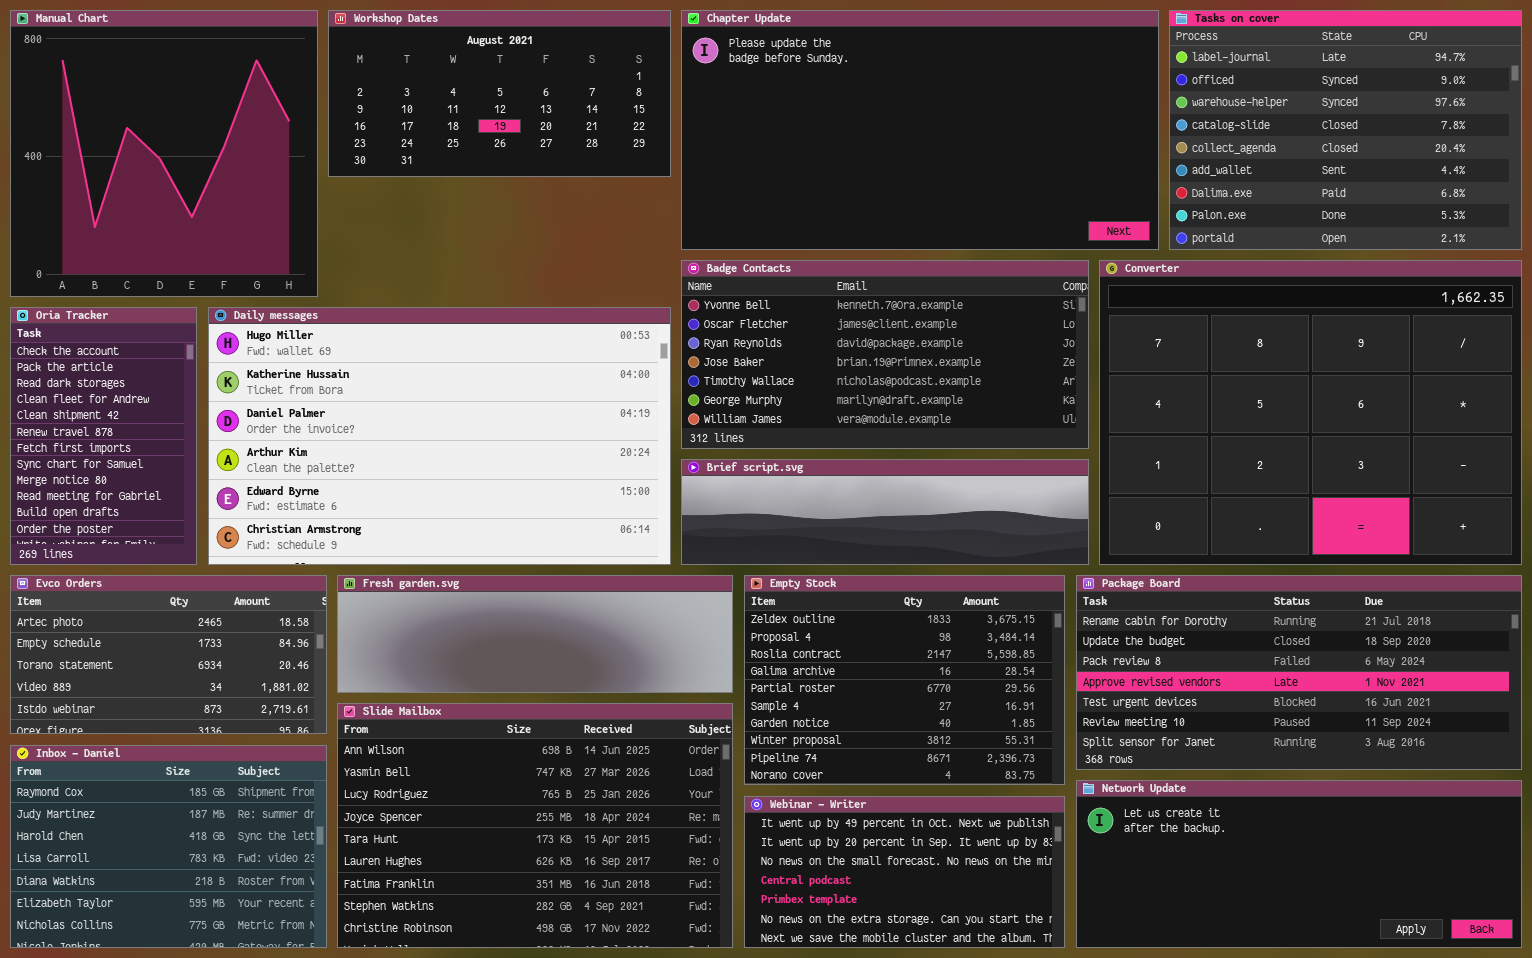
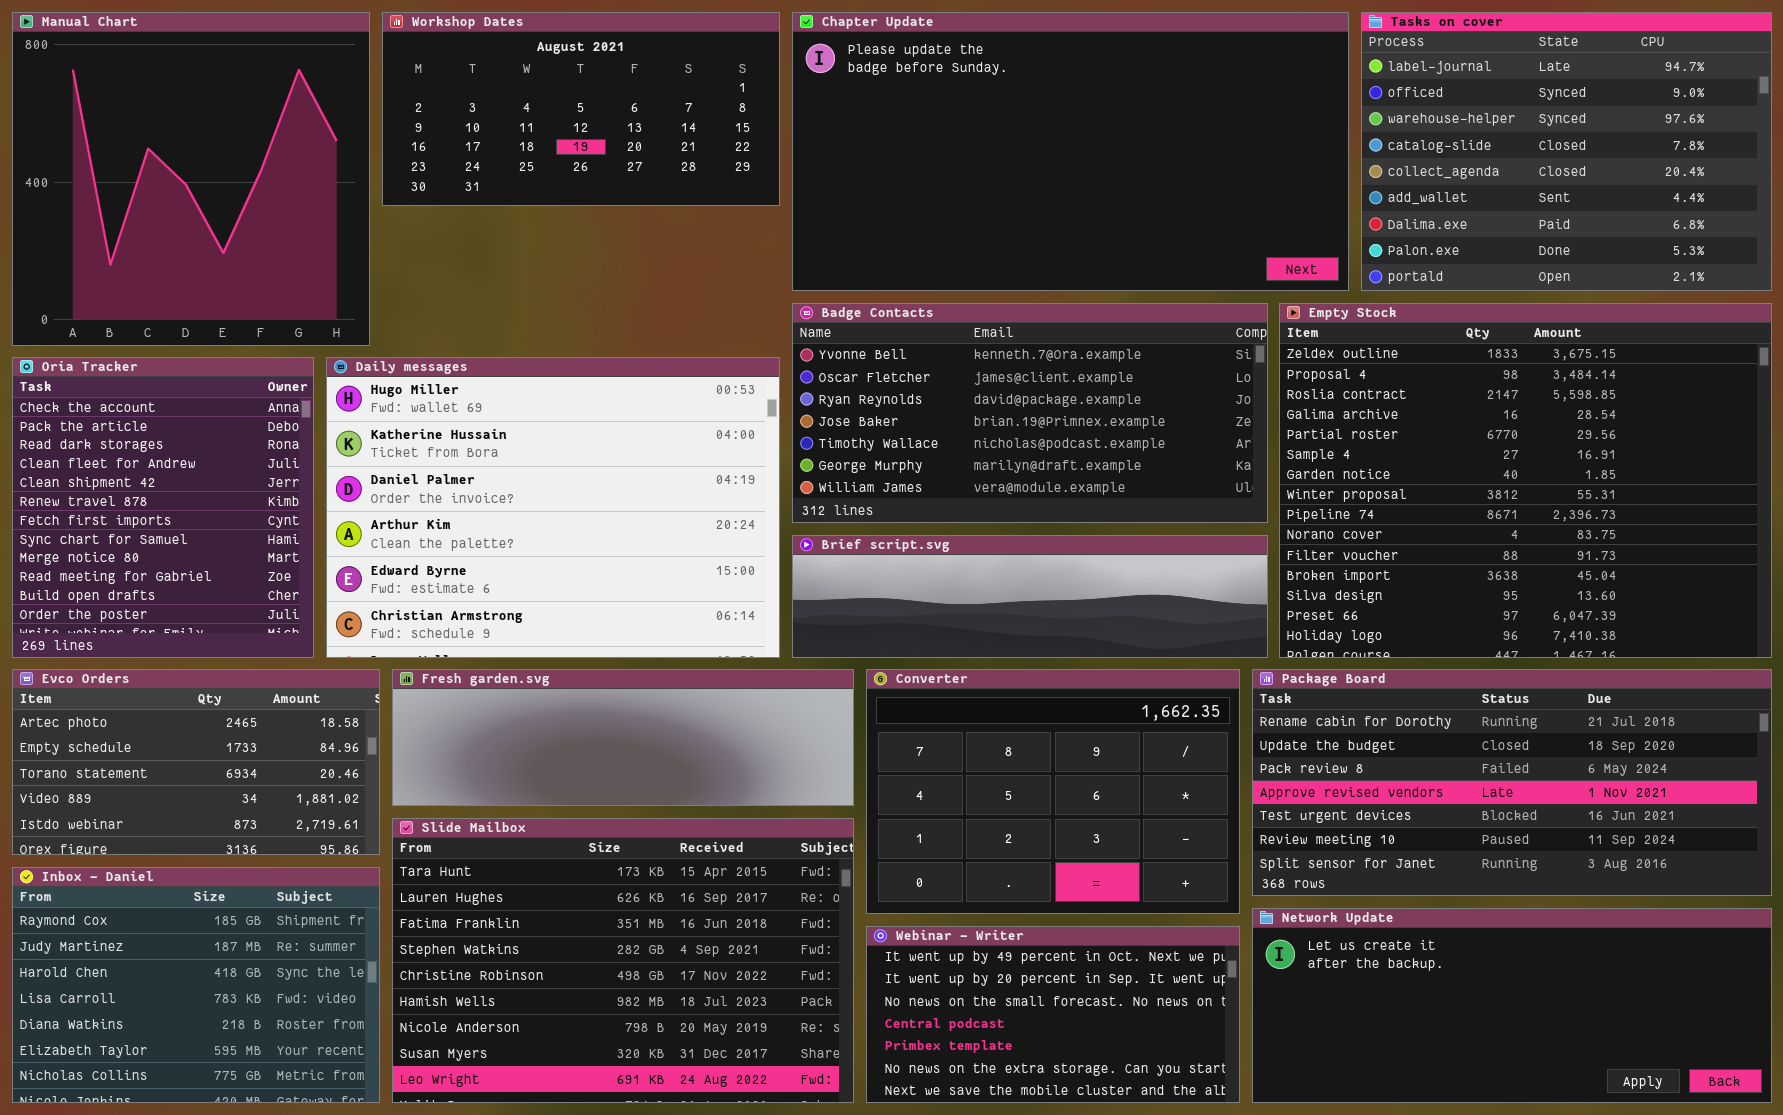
Converter: [1099,260,1522,565] -> [866,669,1240,914], moved, resized
Oria Tracker: [10,307,197,565] -> [12,357,314,658], resized
Daily messages: [208,307,671,565] -> [326,357,780,658], resized
Empty Stock: [744,575,1065,785] -> [1279,303,1772,658], moved, resized
Slide Mailbox: [337,703,733,948] -> [392,818,854,1103], scrolled down 4 rows

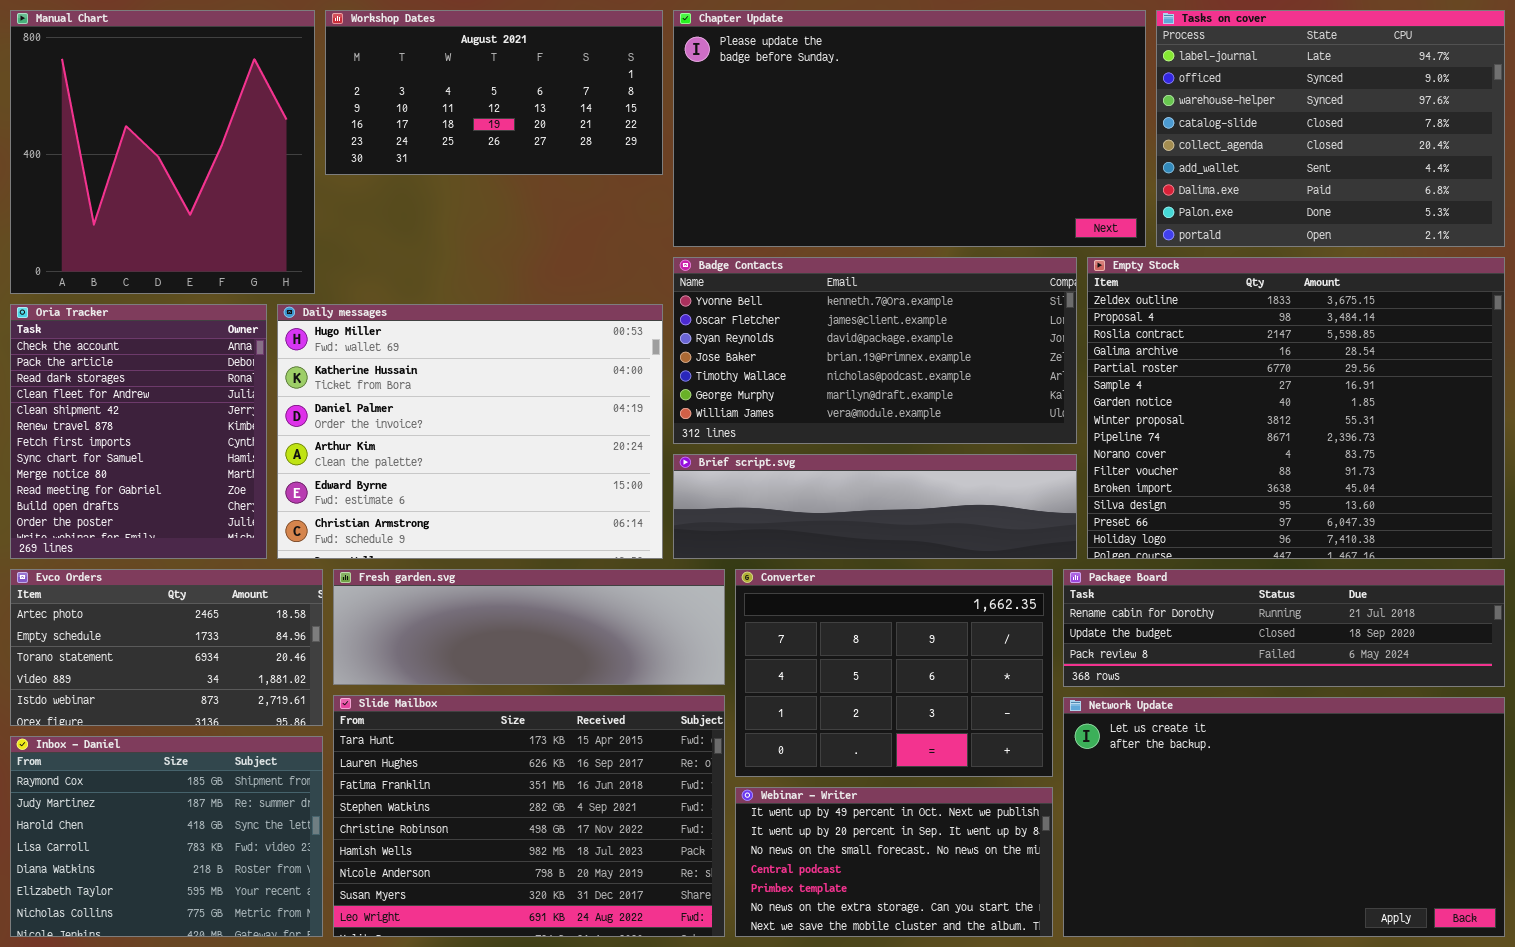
Package Board: [1252,669,1772,896] -> [1063,569,1505,687], resized
Network Update: [1252,908,1772,1103] -> [1063,697,1505,937], resized

